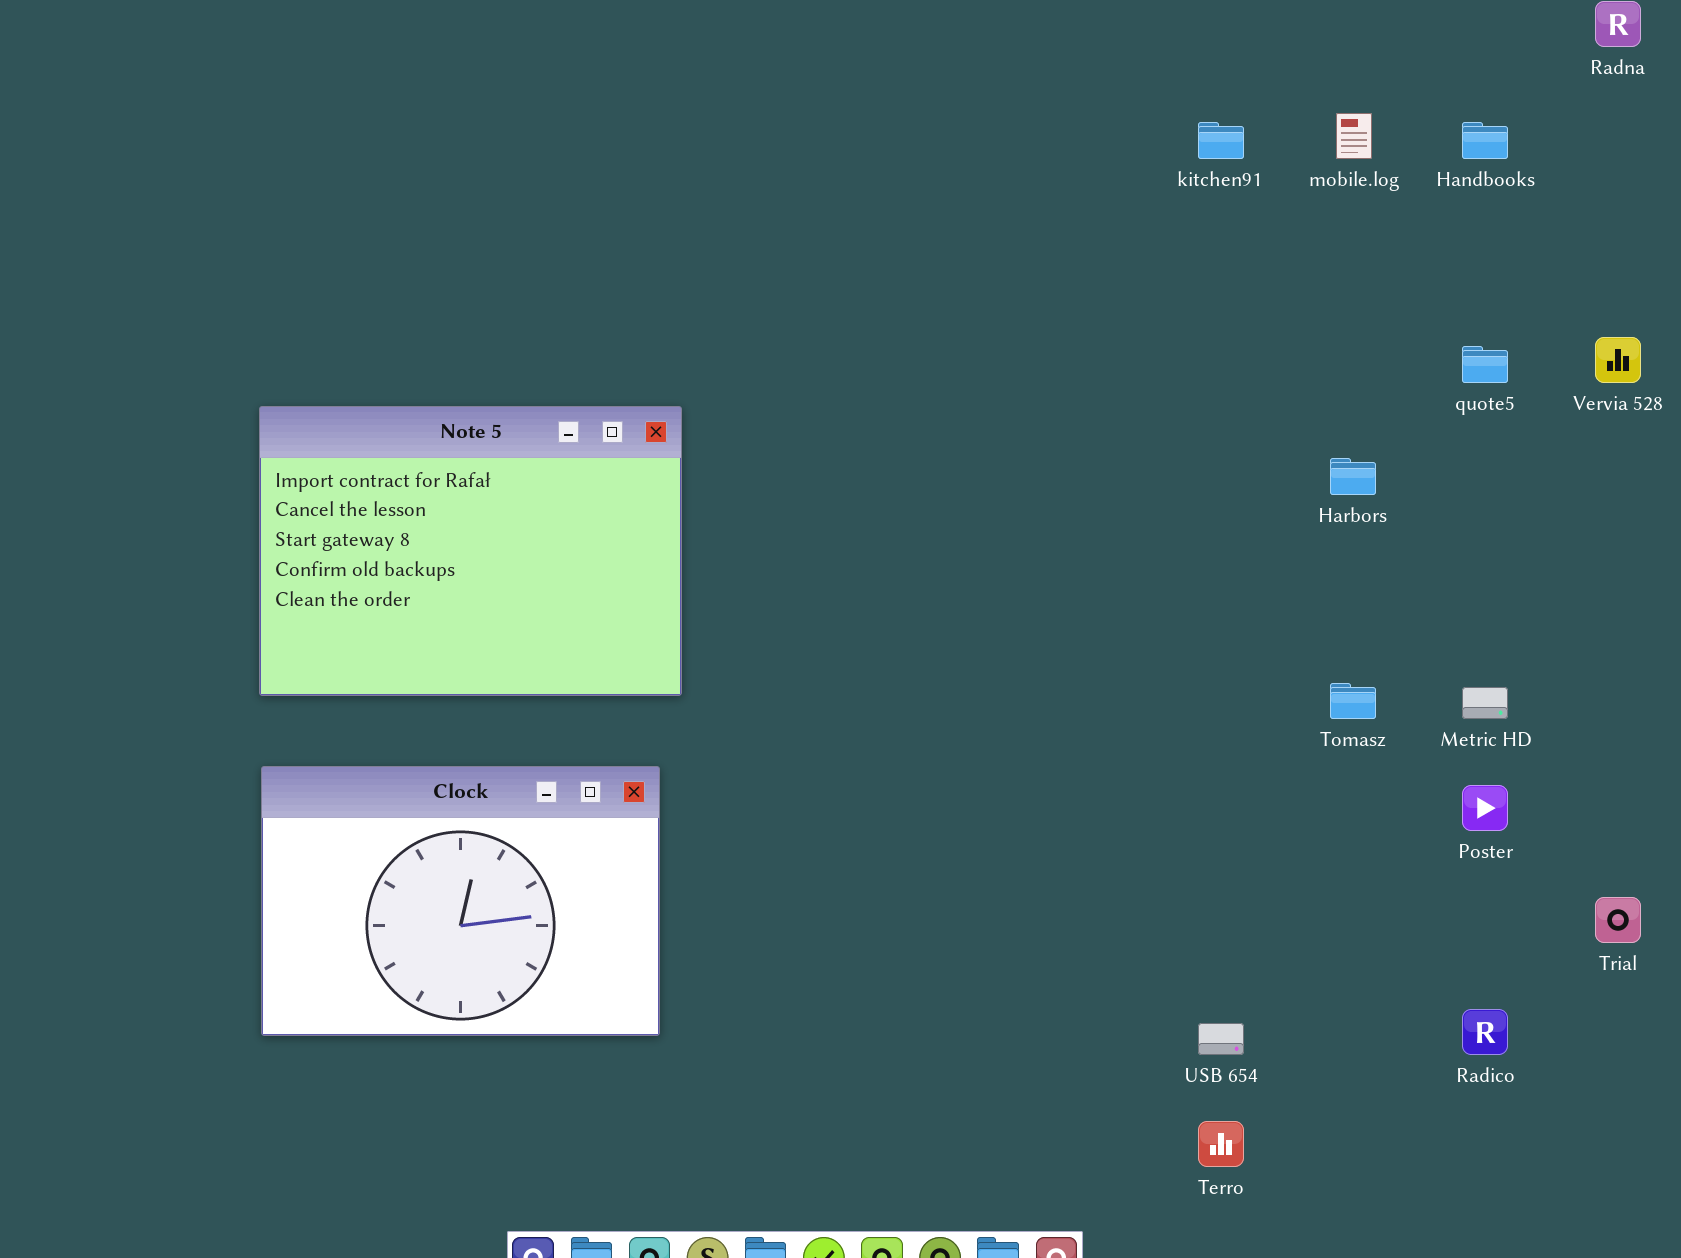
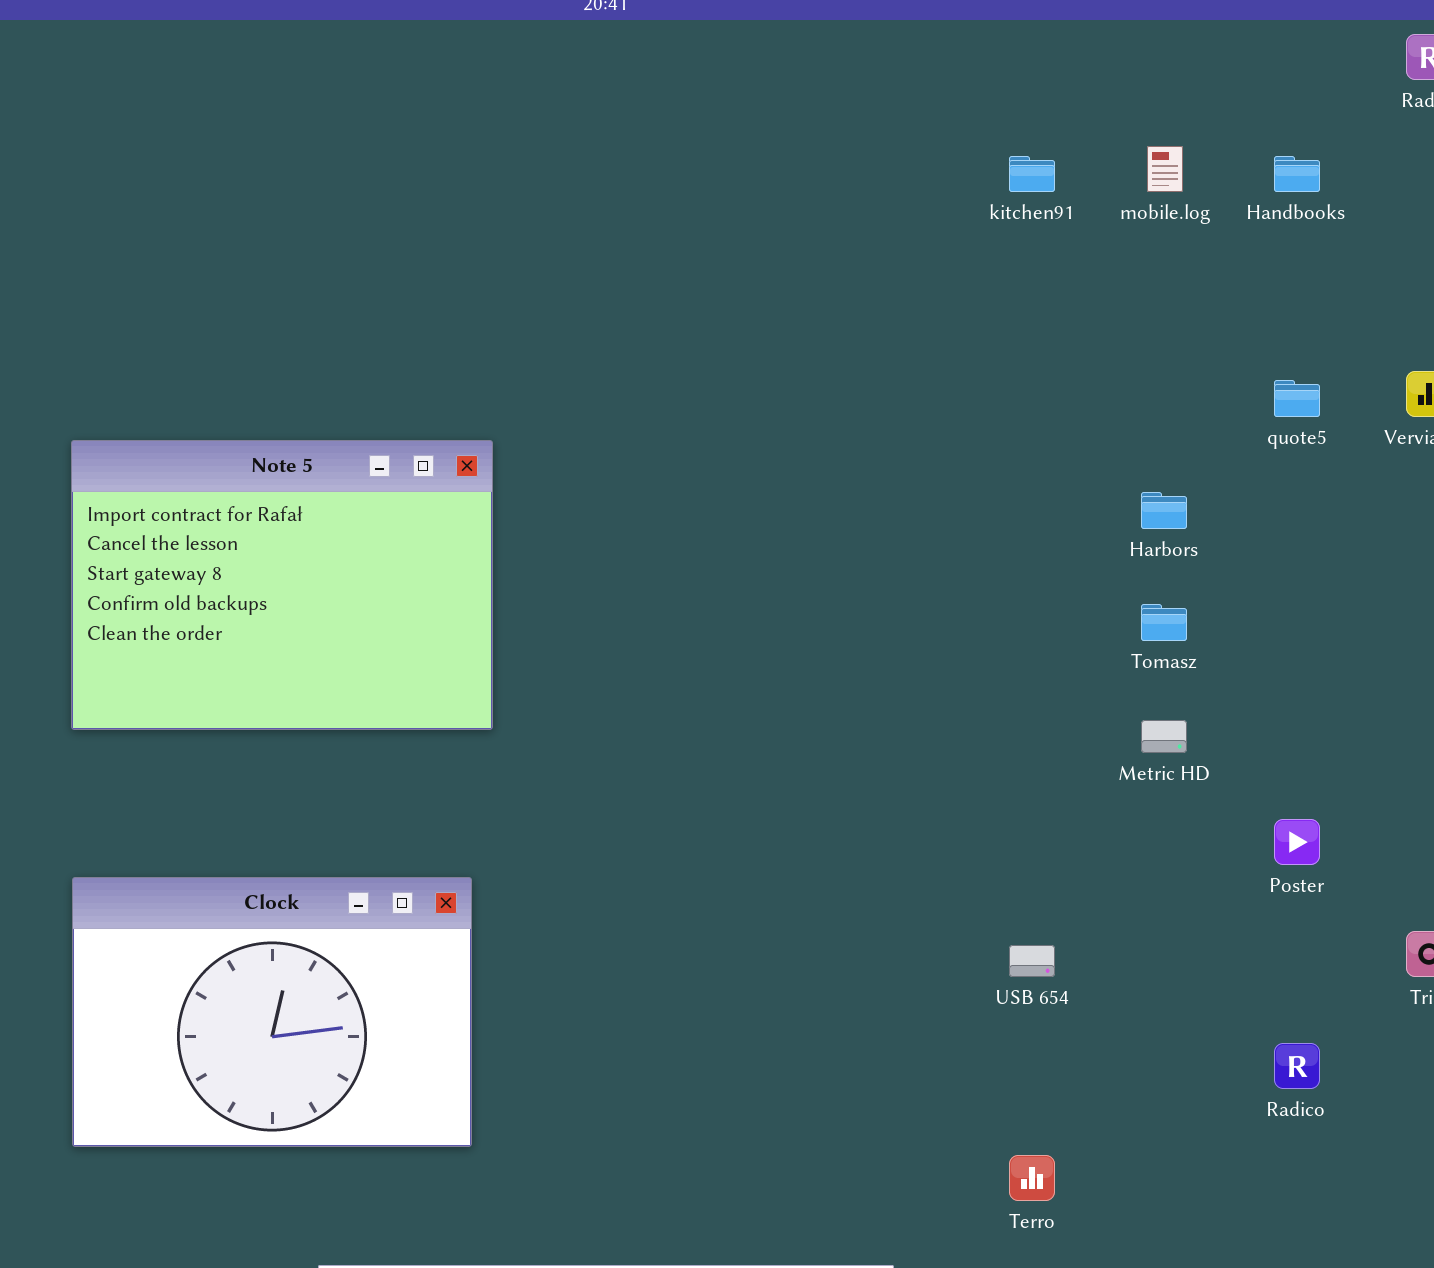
Tomasz: [1330,683,1376,719] -> [1141,604,1187,641], moved
Metric HD: [1462,687,1508,719] -> [1141,720,1187,753], moved
Clock: [261,766,660,1036] -> [72,877,472,1147], moved
USB 654: [1198,1023,1244,1055] -> [1009,945,1055,977], moved

